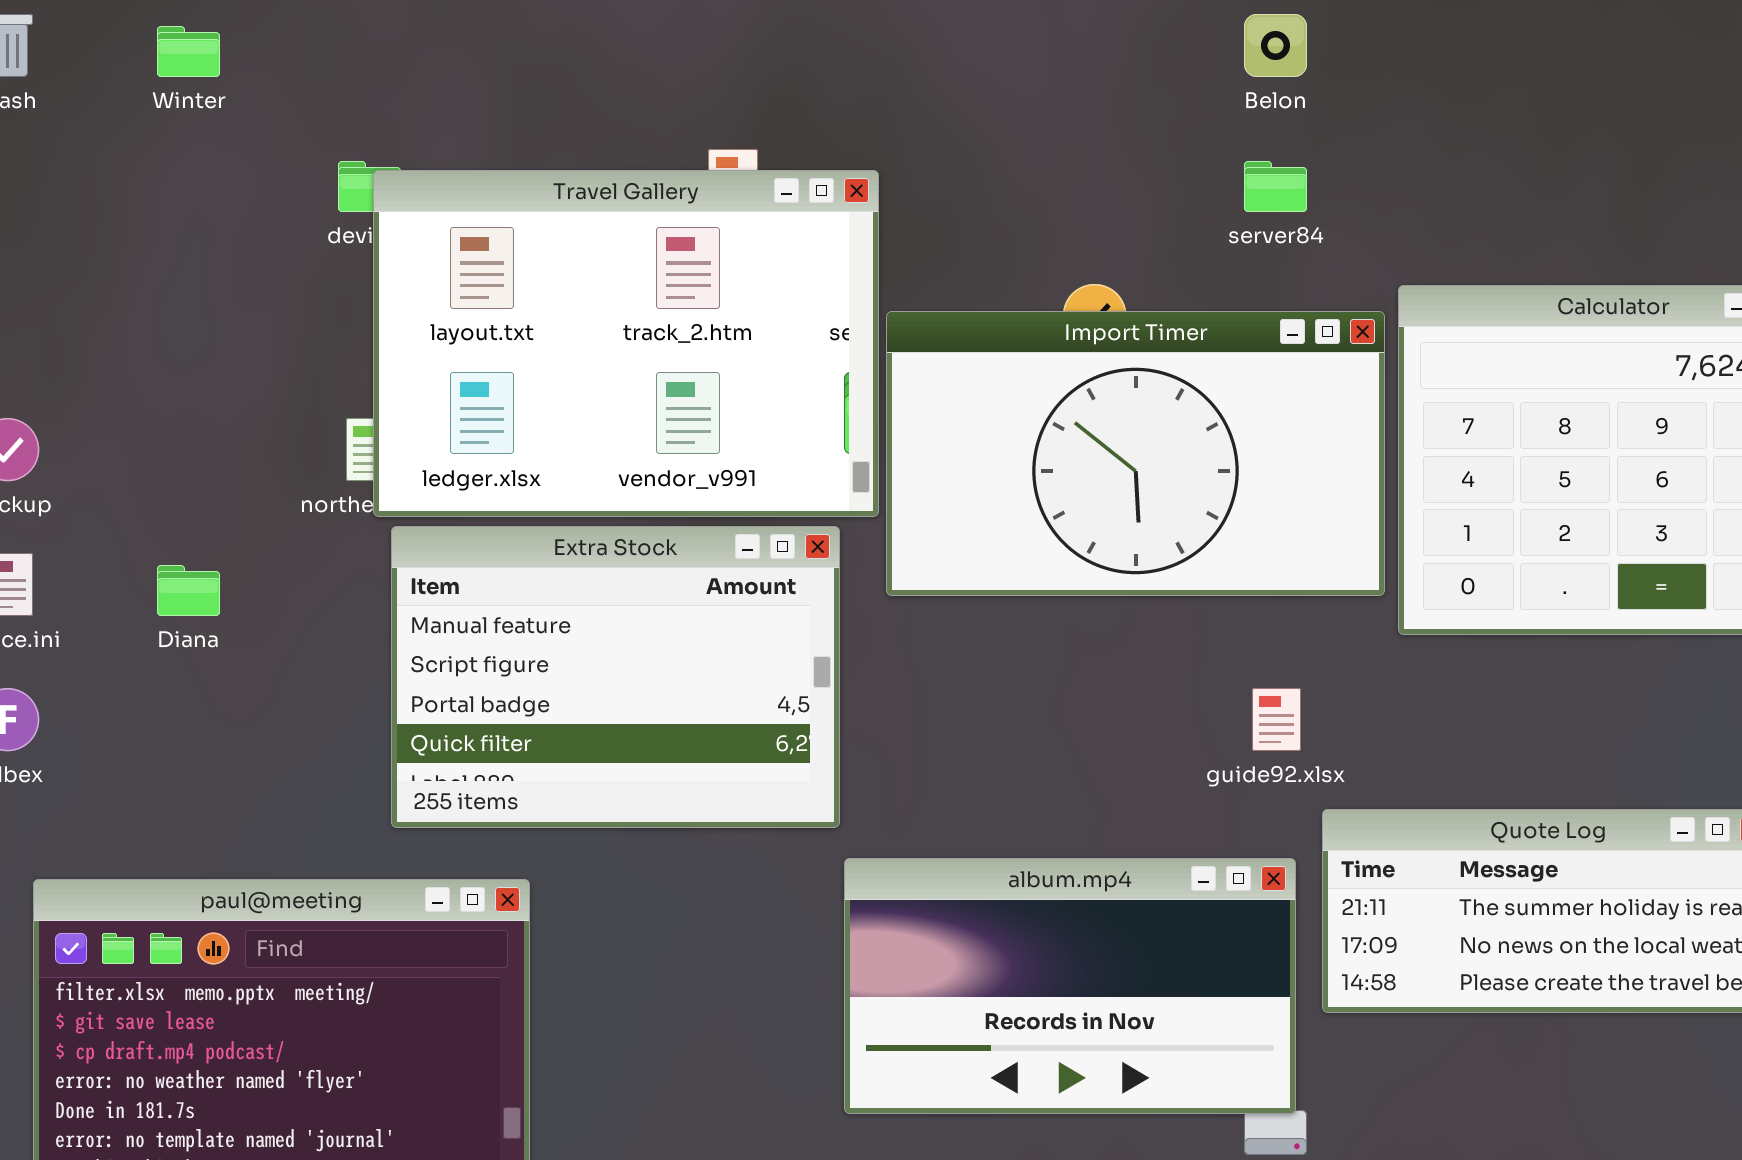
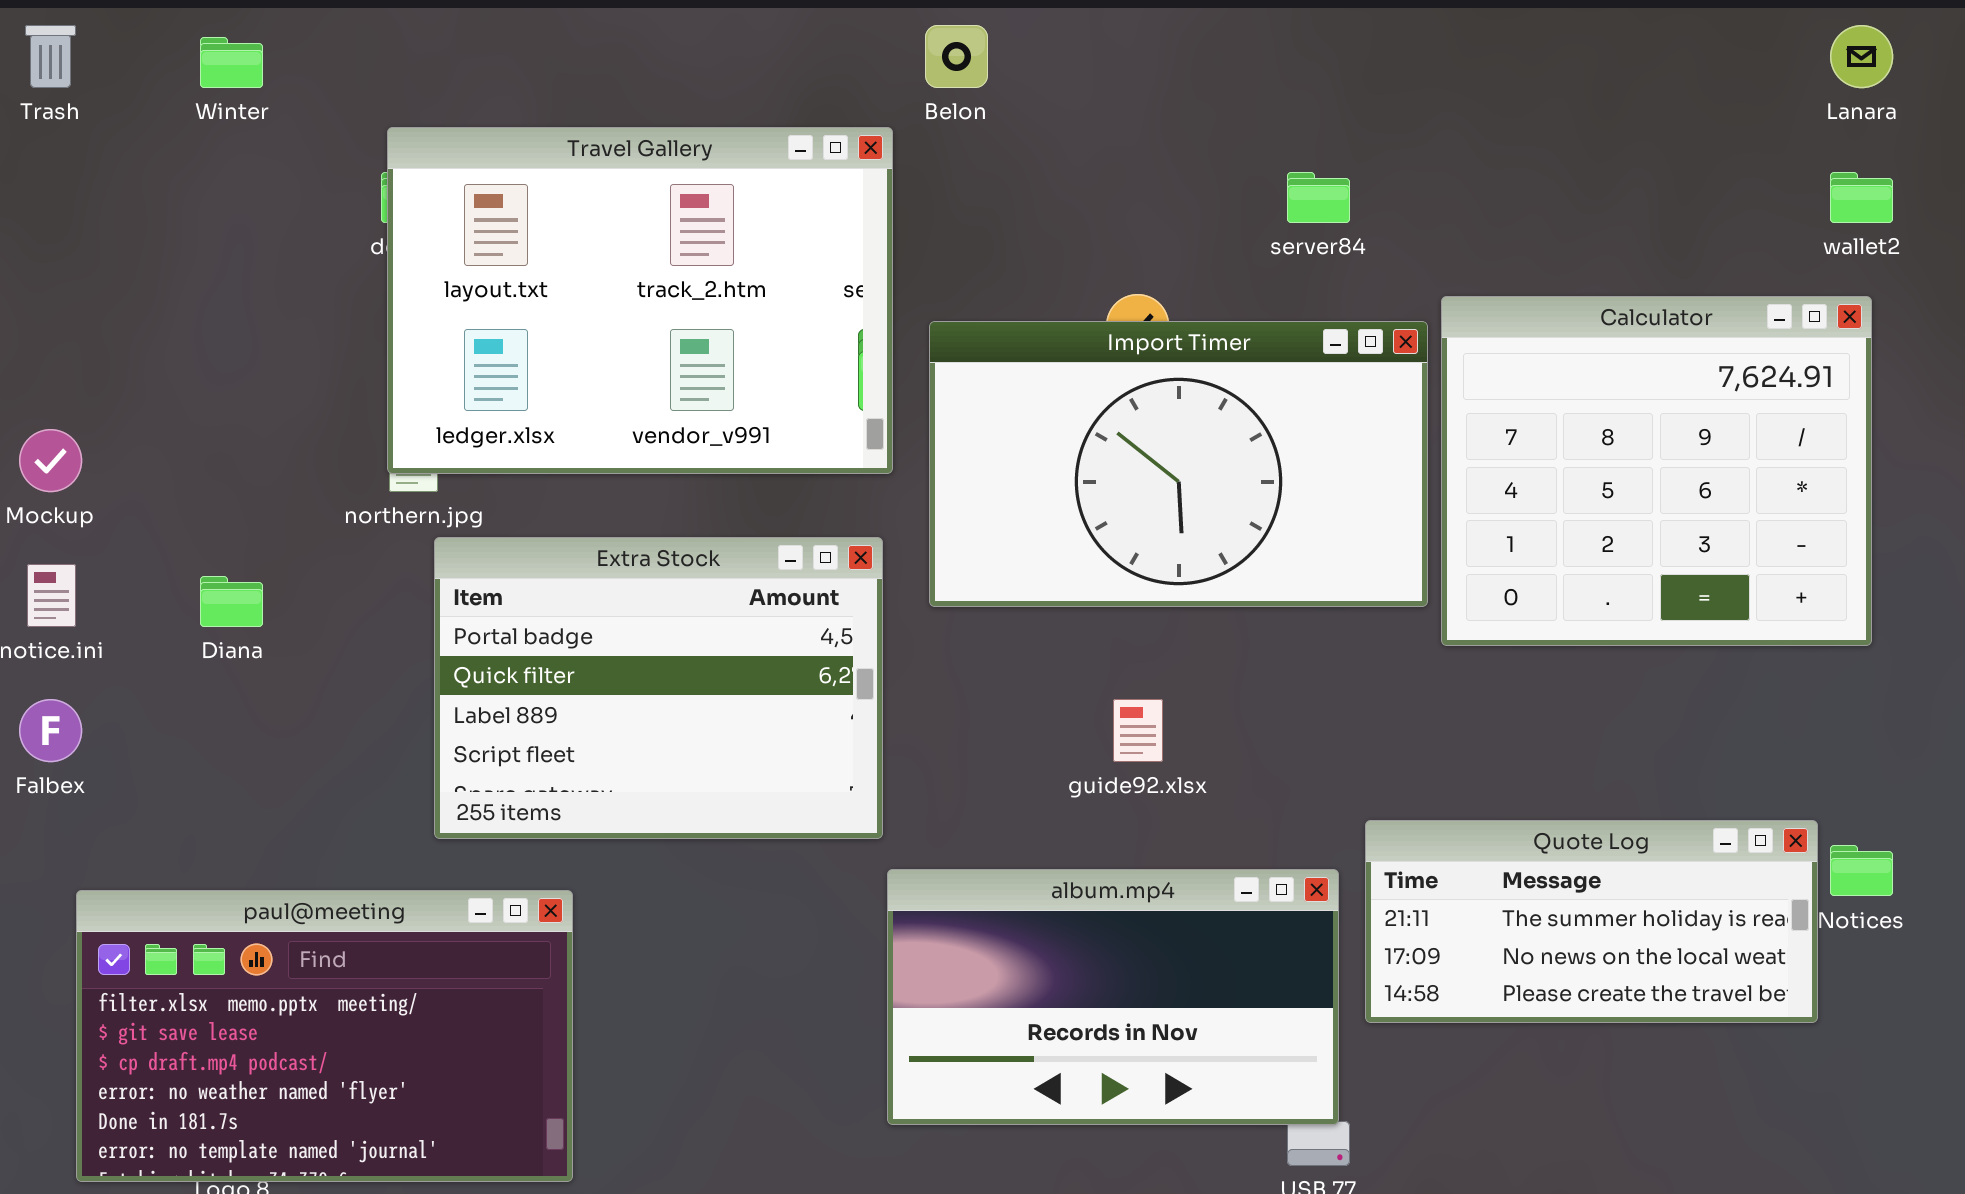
Belon: [1244,14,1307,77] -> [925,25,988,88], moved
Travel Gallery: [373,170,879,517] -> [387,127,893,474], moved
Extra Stock: [391,526,840,828] -> [434,537,883,839], scrolled down 2 rows
guide92.xlsx: [1252,688,1301,751] -> [1113,699,1163,762], moved

